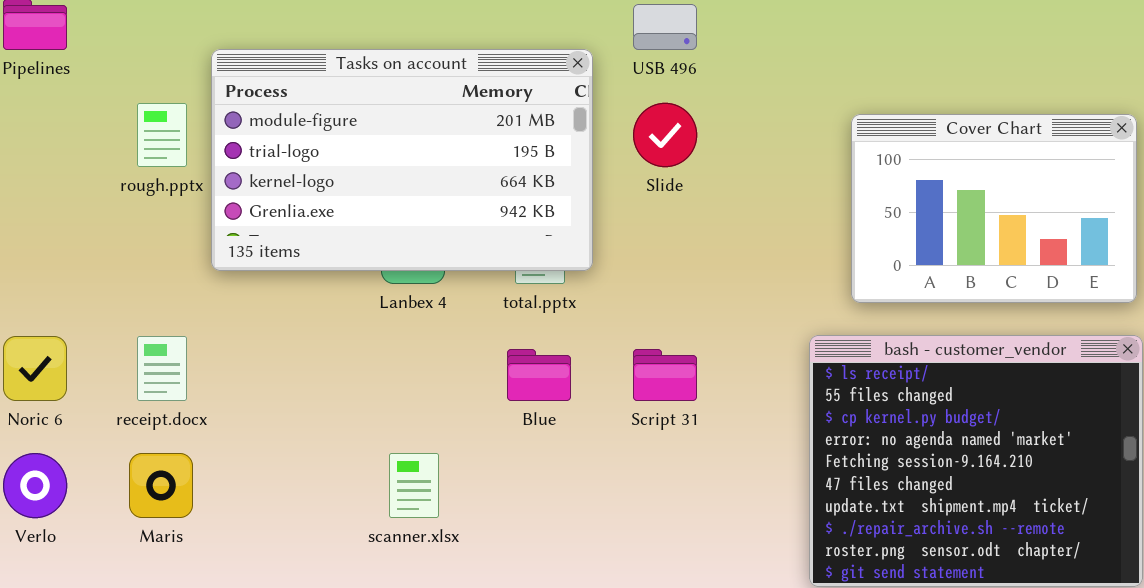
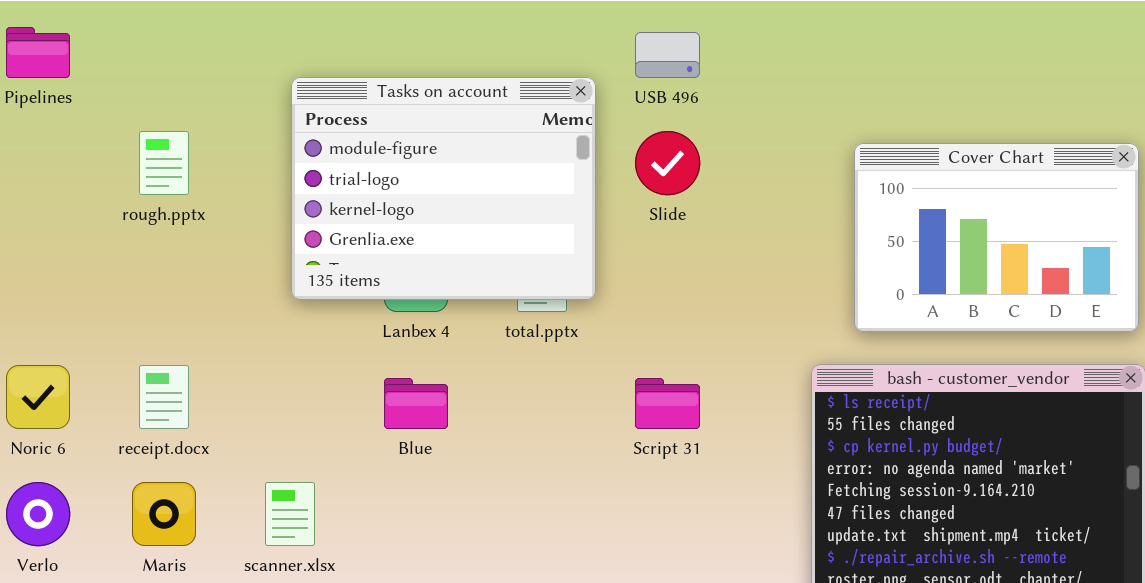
Tasks on account: [211,49,593,271] -> [291,77,596,300], resized
Blue: [507,349,571,401] -> [384,378,448,429], moved
scanner.xlsx: [389,453,439,518] -> [265,482,315,546], moved

